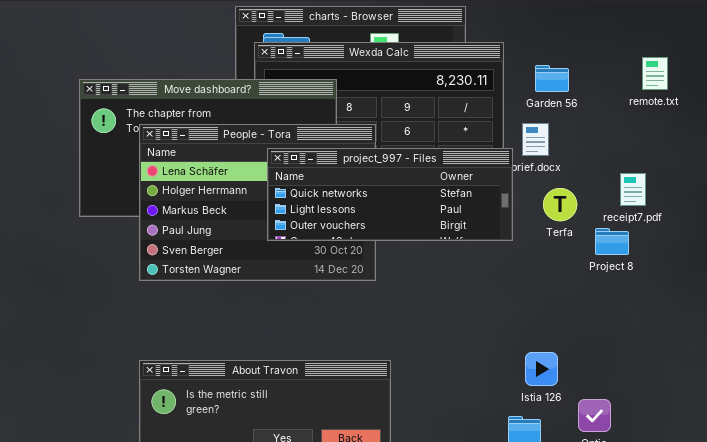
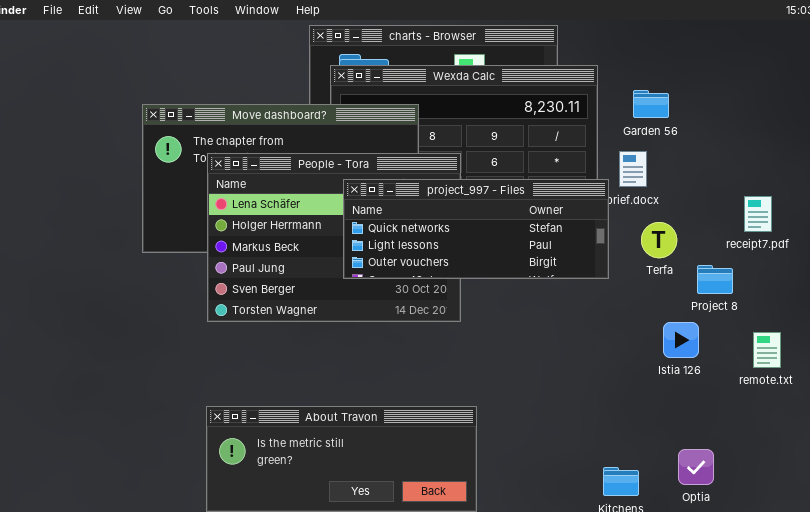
remote.txt: [642,57,668,90] -> [753,332,781,368], moved
receipt7.pdf: [620,173,646,206] -> [744,196,772,232], moved
Istia 126: [525,352,558,386] -> [663,322,699,358], moved

